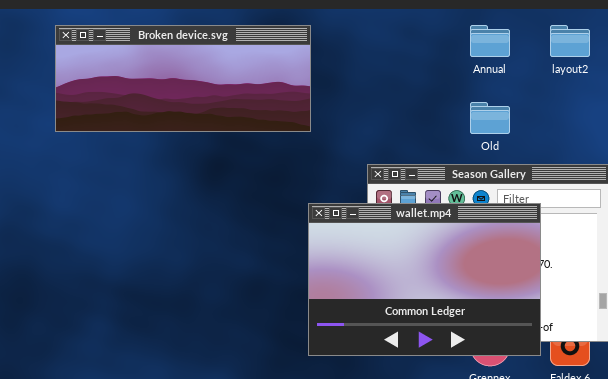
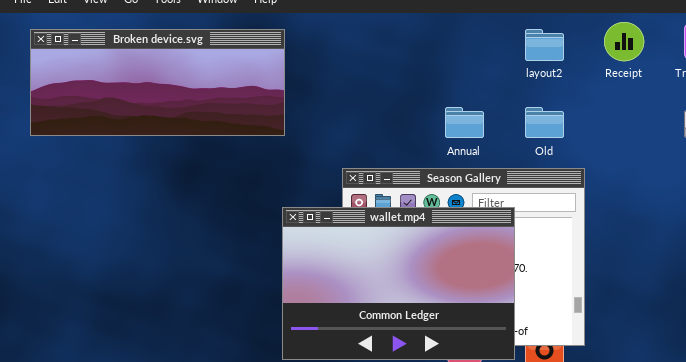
Annual: [470,25,510,57] -> [445,107,484,138], moved
Old: [470,102,510,134] -> [525,107,564,138], moved

